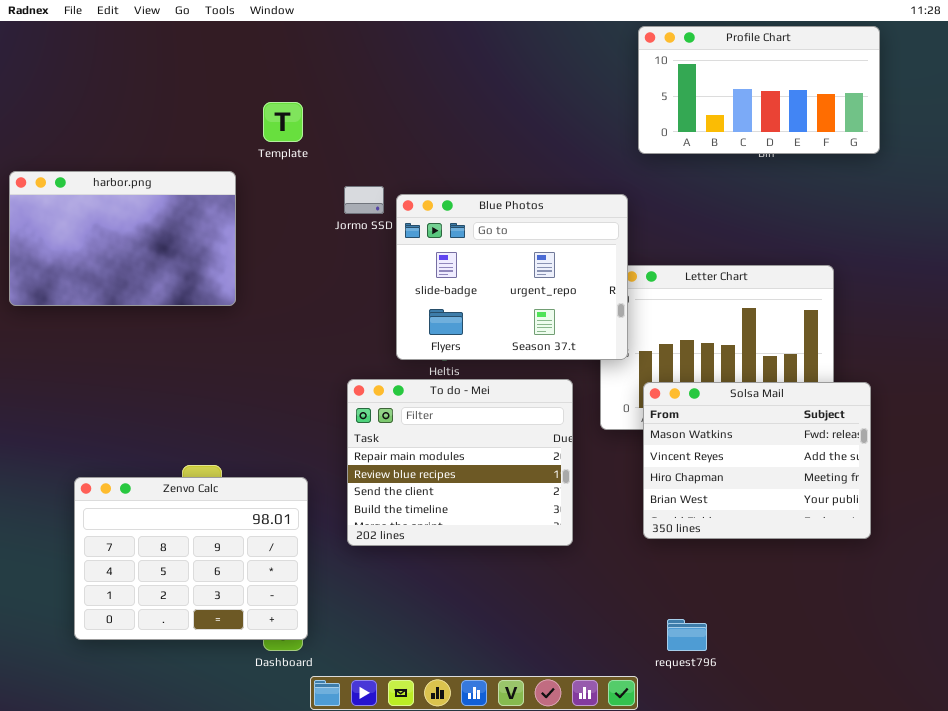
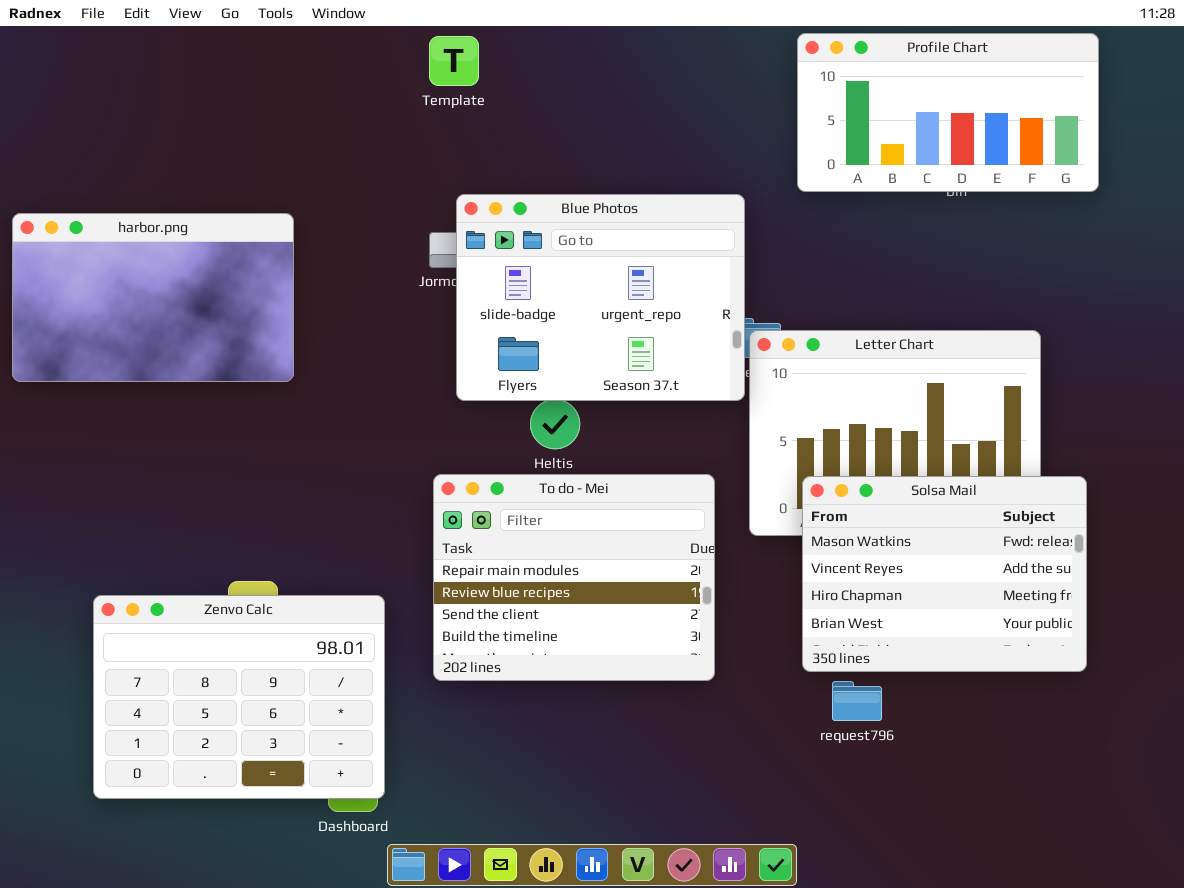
Template: [263,102,303,142] -> [429,36,479,86], moved
Blue Photos: [396,194,628,360] -> [456,194,745,401], moved
request796: [667,619,707,651] -> [832,681,882,721], moved

